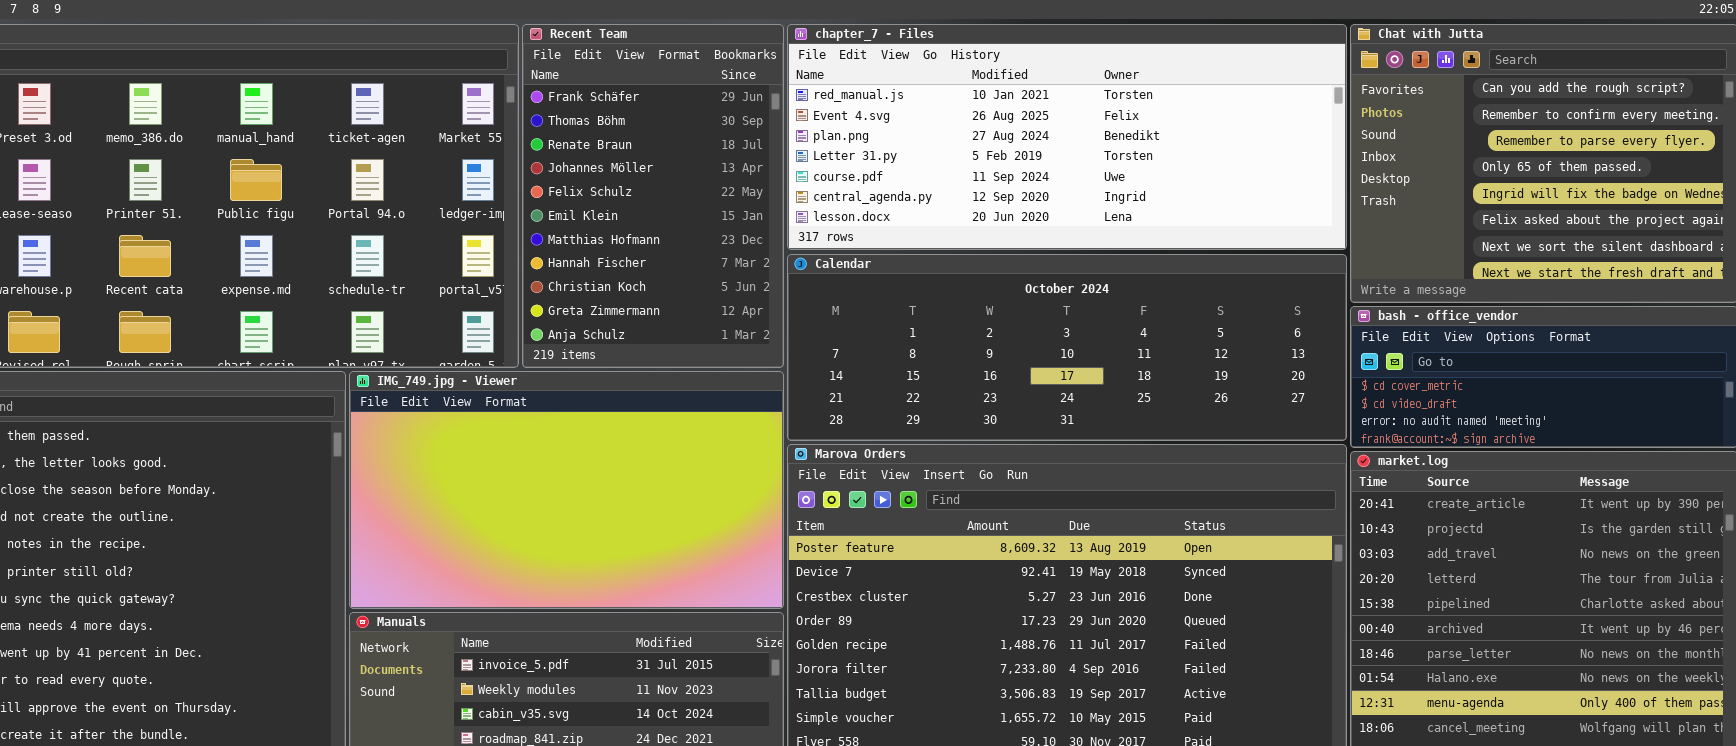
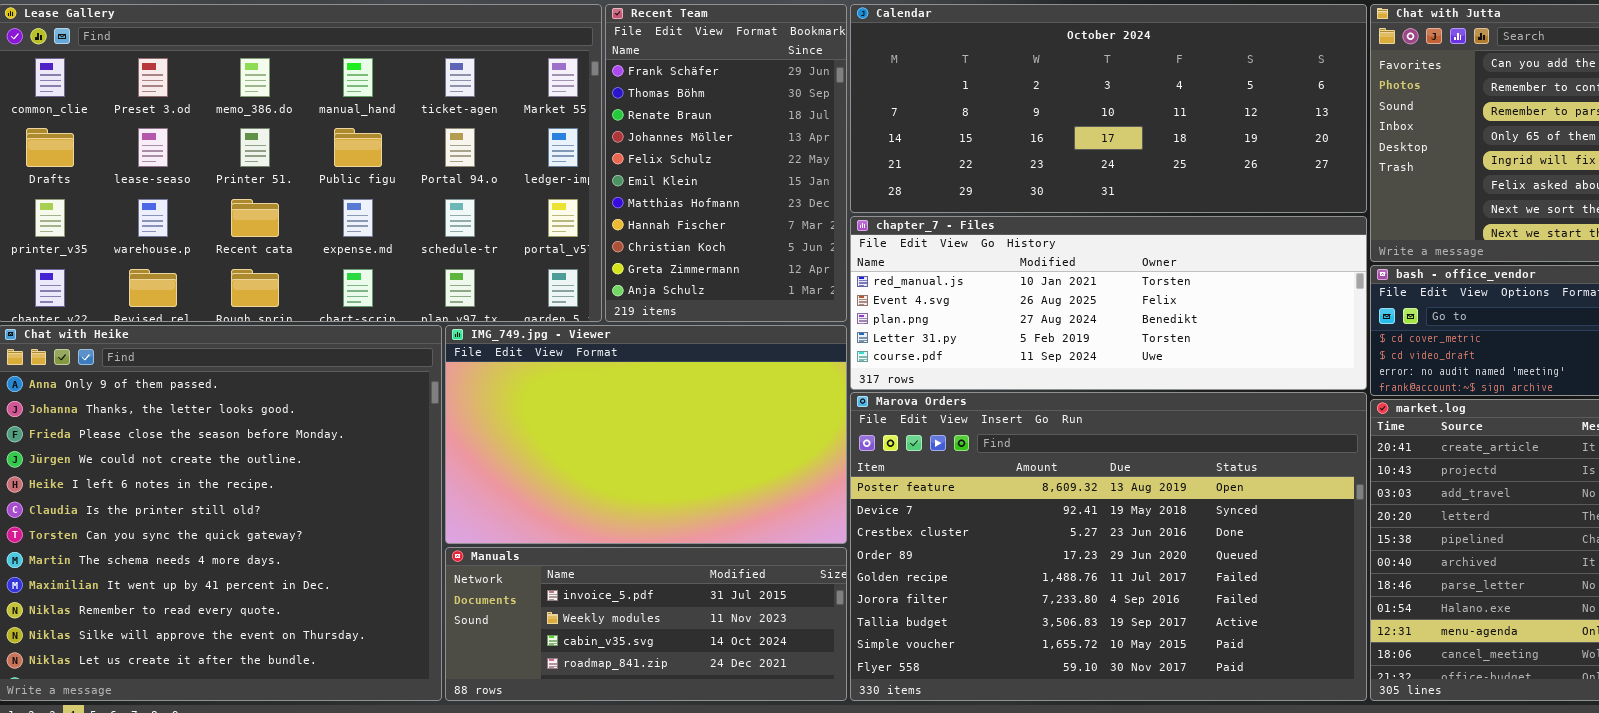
chapter_7 - Files: [787,24,1347,250] -> [850,216,1367,390], moved, resized
Calendar: [787,254,1347,441] -> [850,4,1367,213], moved, resized

